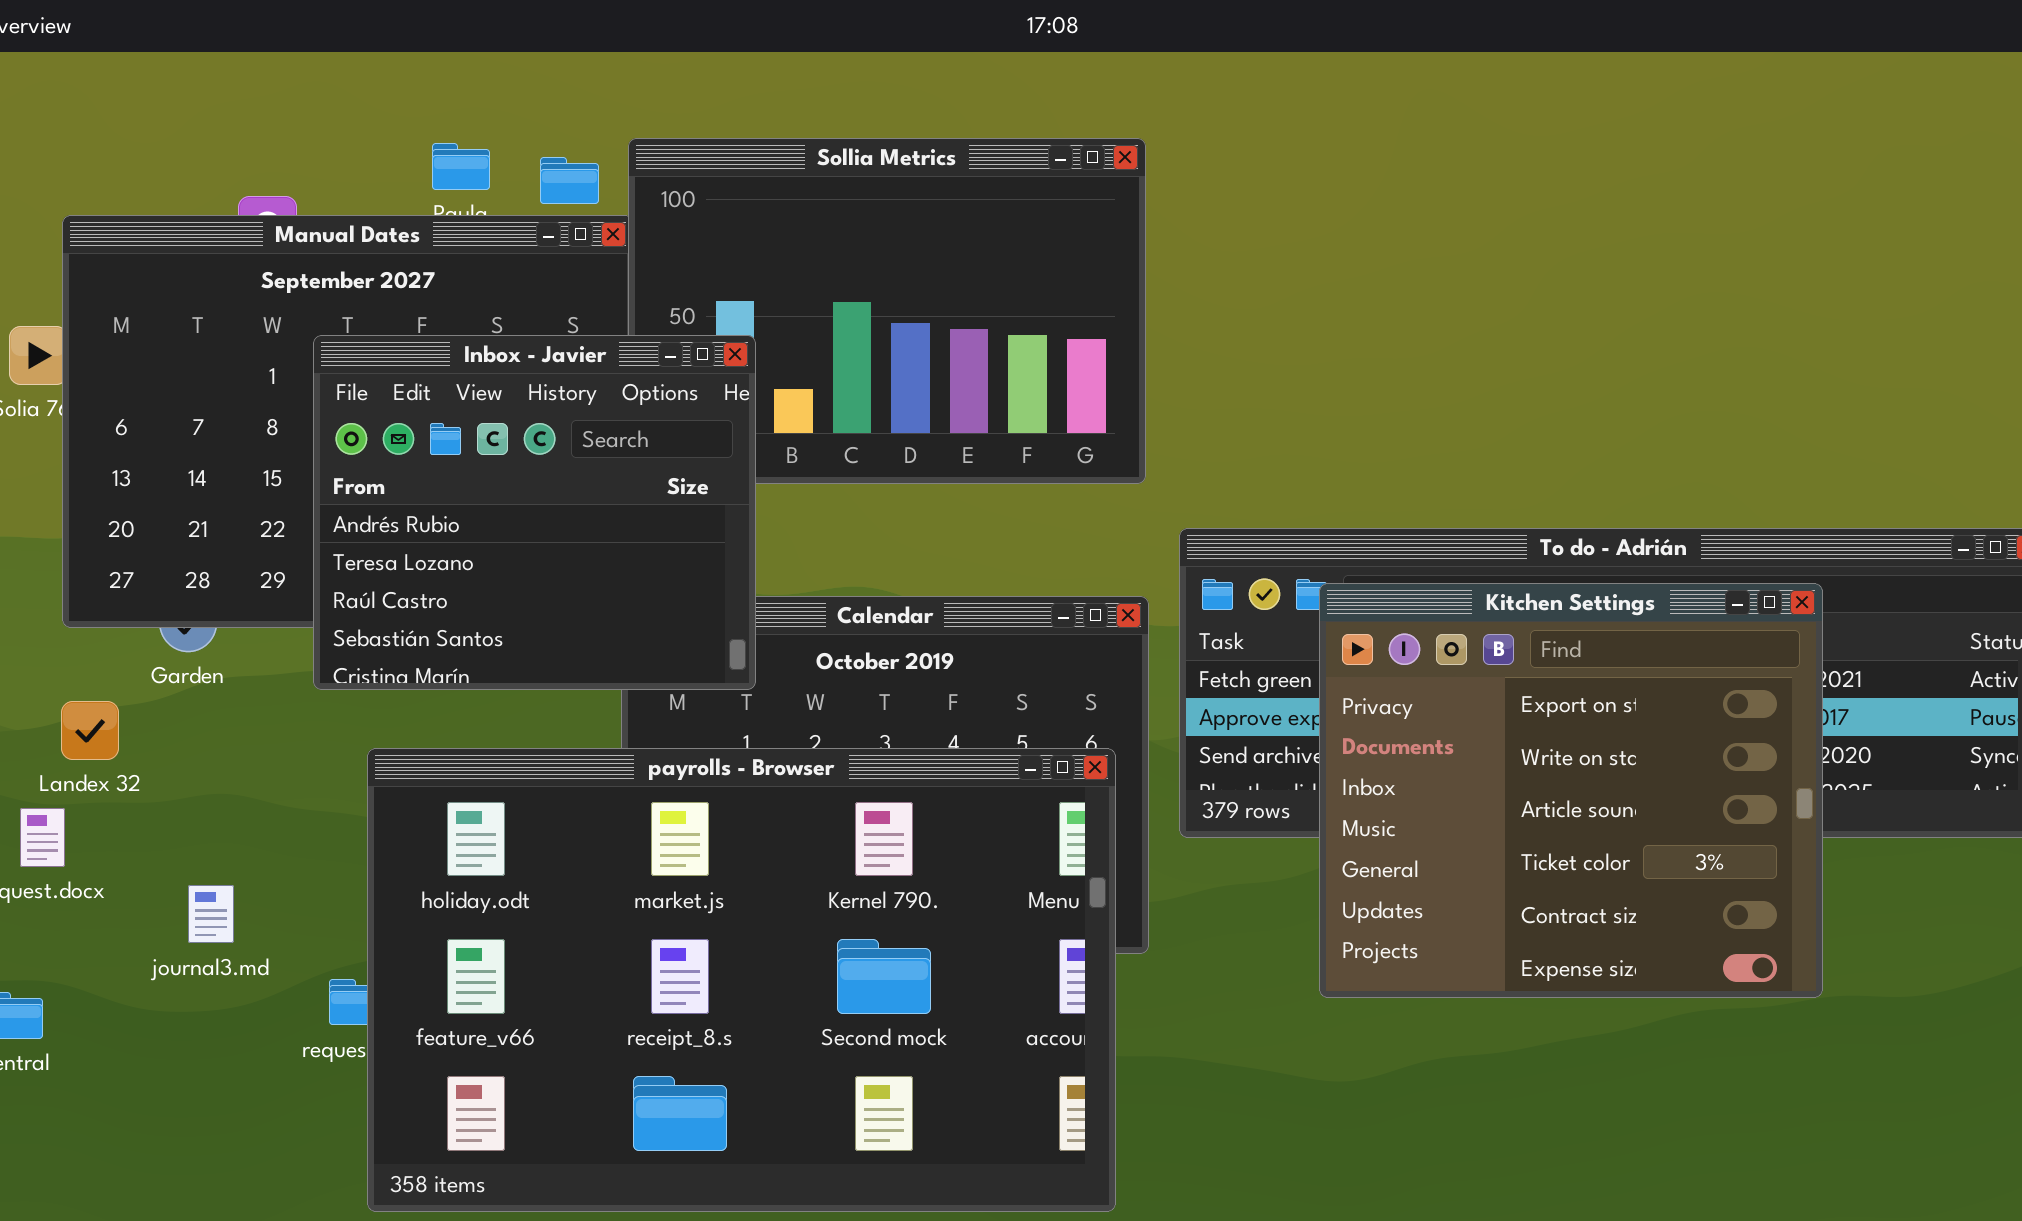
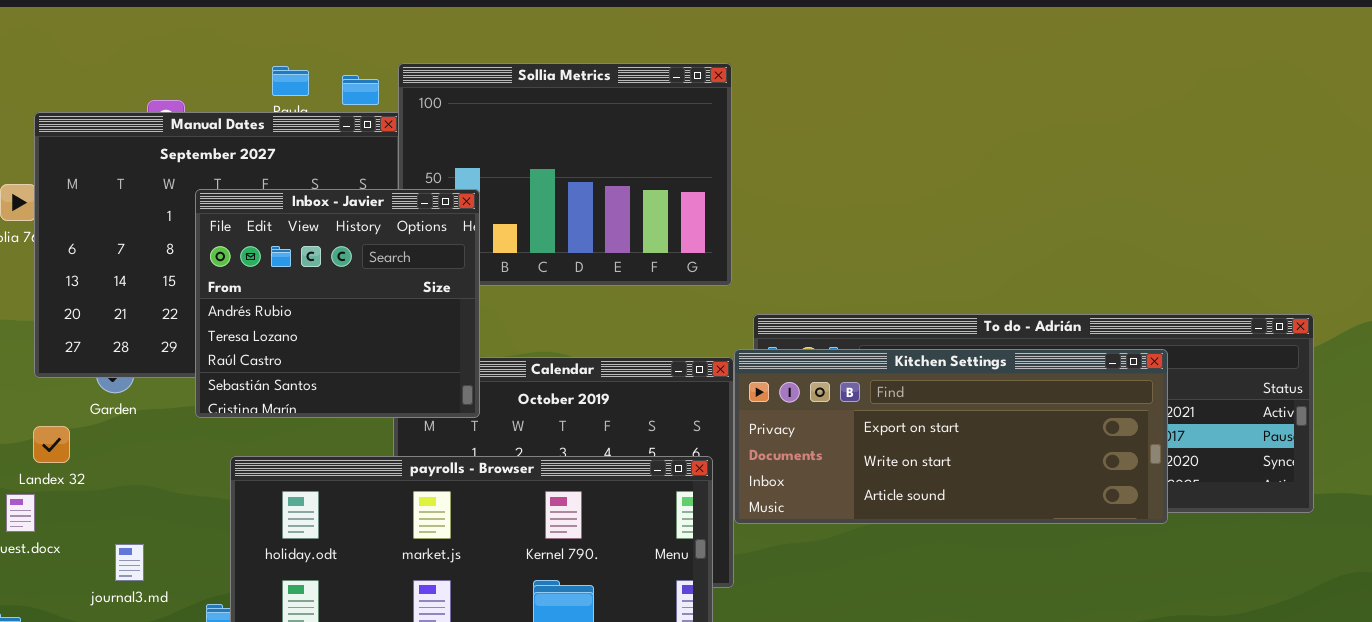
Kitchen Settings: [1319,583,1823,998] -> [734,349,1168,524], resized

